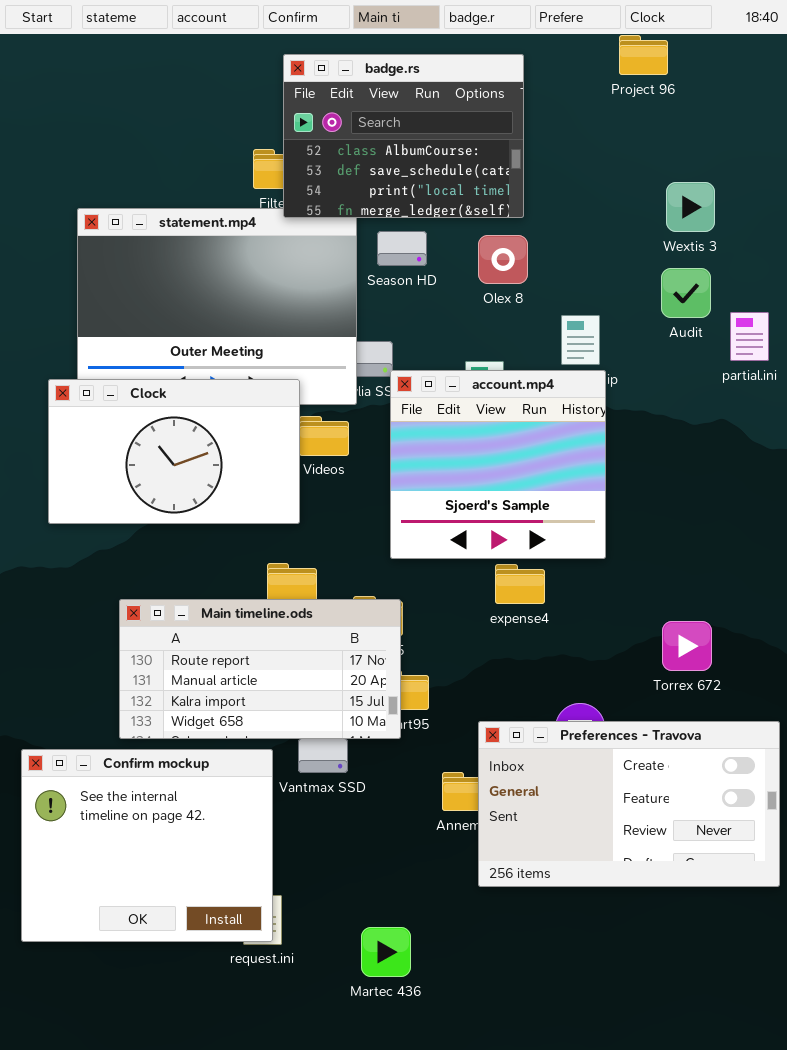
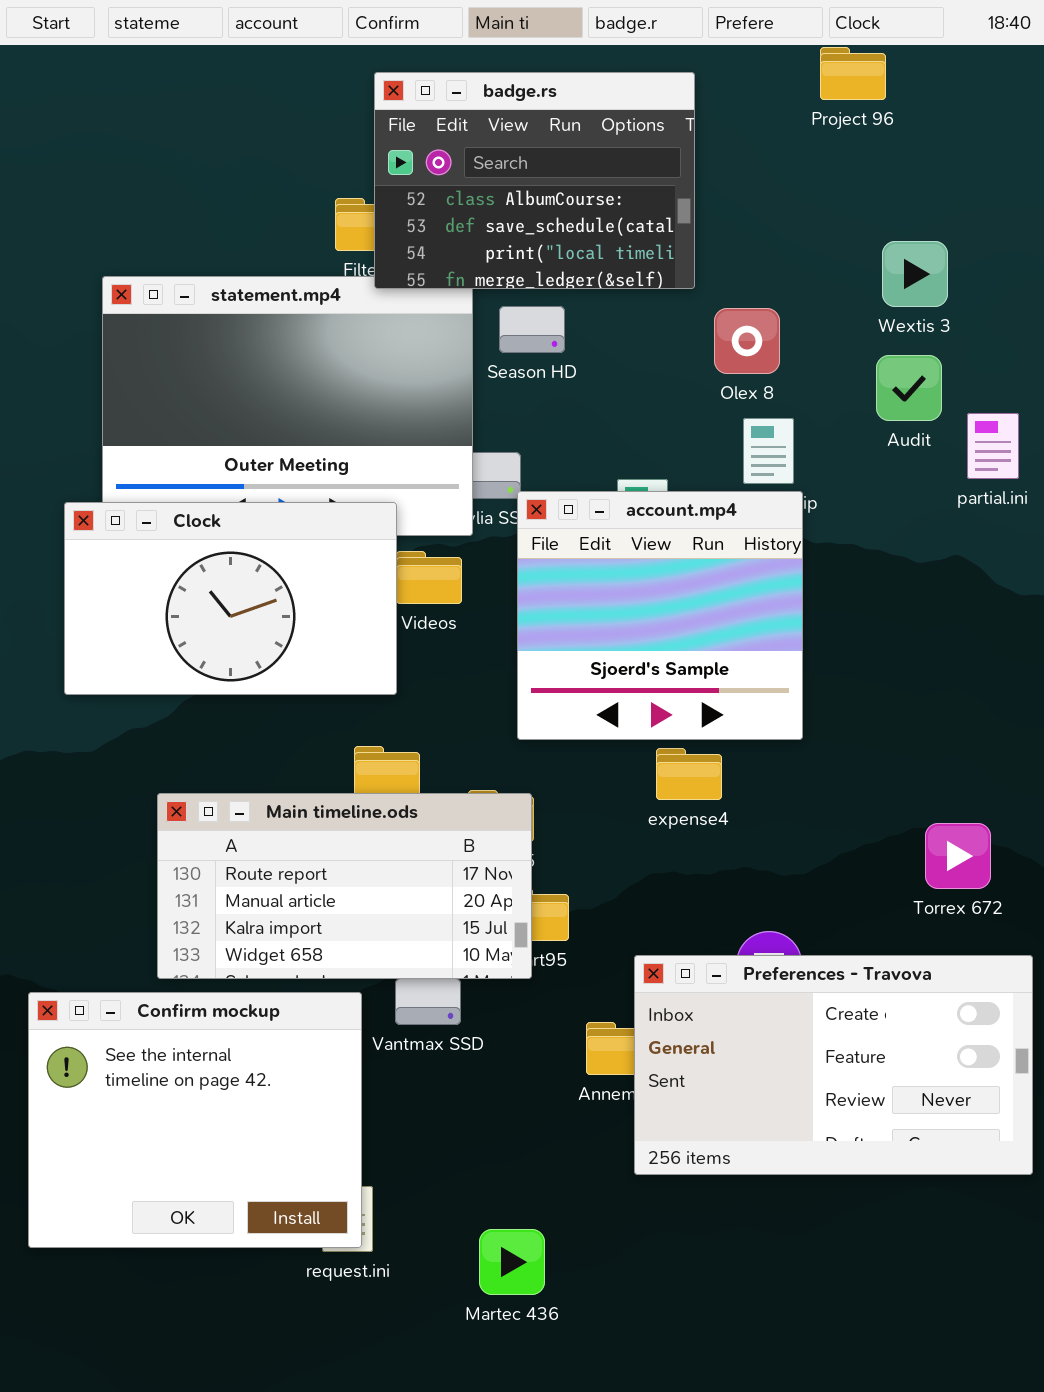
Olex 8: [478,235,528,284] -> [714,308,780,374], moved
Torrex 672: [662,621,712,671] -> [925,823,991,889], moved

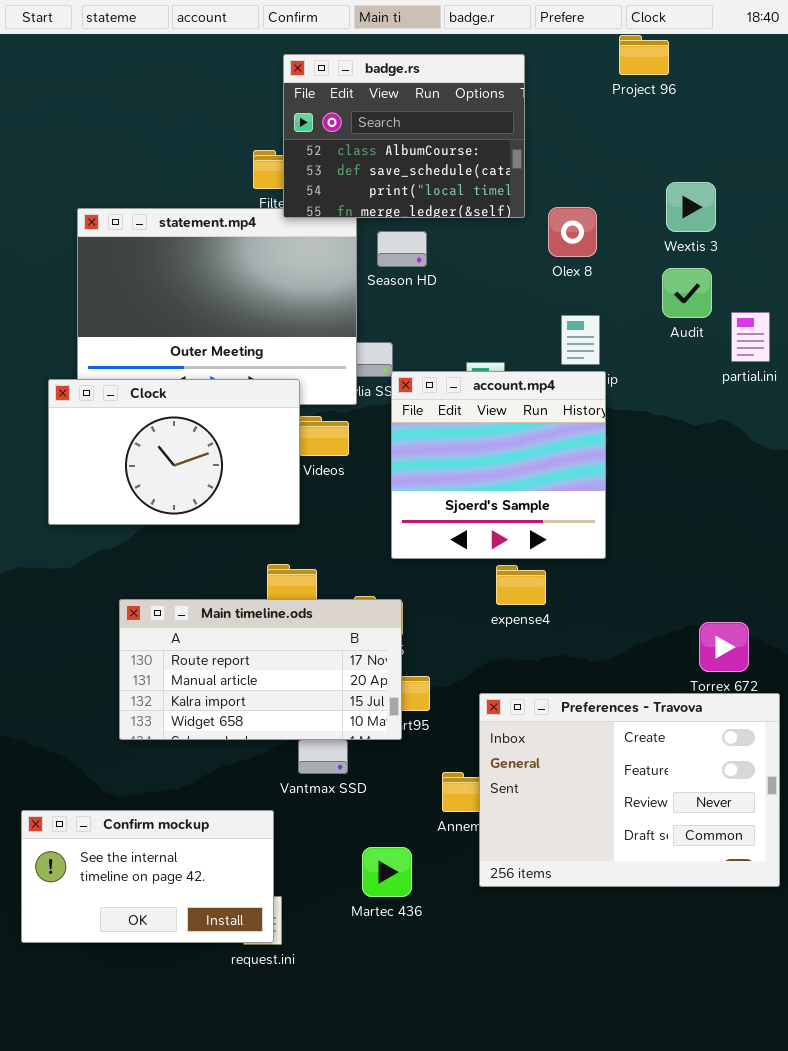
Olex 8: [714,308,780,374] -> [548,207,597,257], moved
Preferences - Travova: [634,955,1033,1175] -> [479,693,780,887], resized
Confirm mockup: [28,992,362,1248] -> [21,810,274,943], resized
Martec 436: [479,1229,545,1295] -> [362,847,412,897], moved

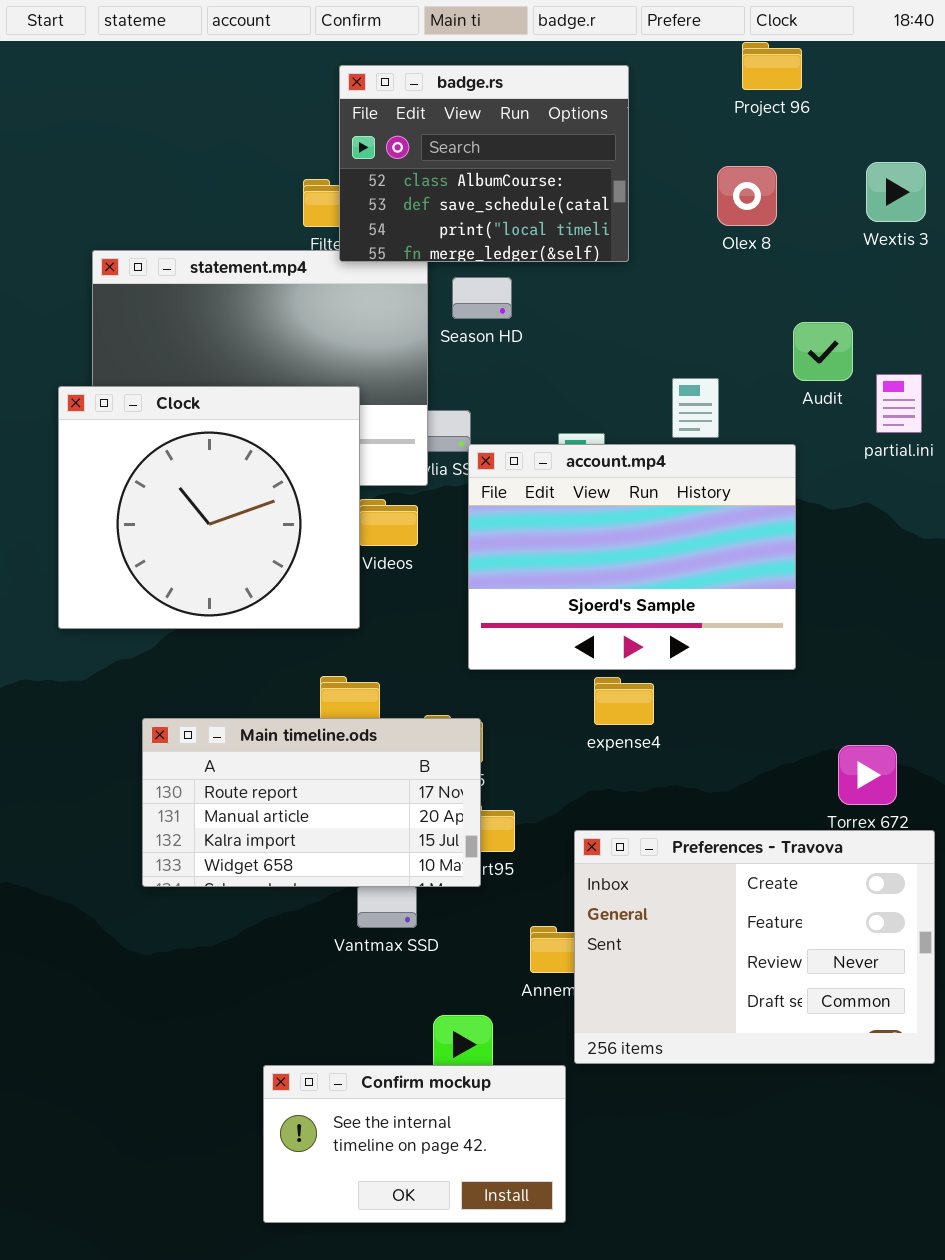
Wextis 3: [666,182,716,232] -> [866,162,926,222], moved
Olex 8: [548,207,597,257] -> [717,166,777,226], moved
account.mp4: [391,371,606,559] -> [468,444,796,670], resized
Clock: [48,379,300,525] -> [58,386,360,629], resized
Confirm mockup: [21,810,274,943] -> [263,1065,566,1223], moved

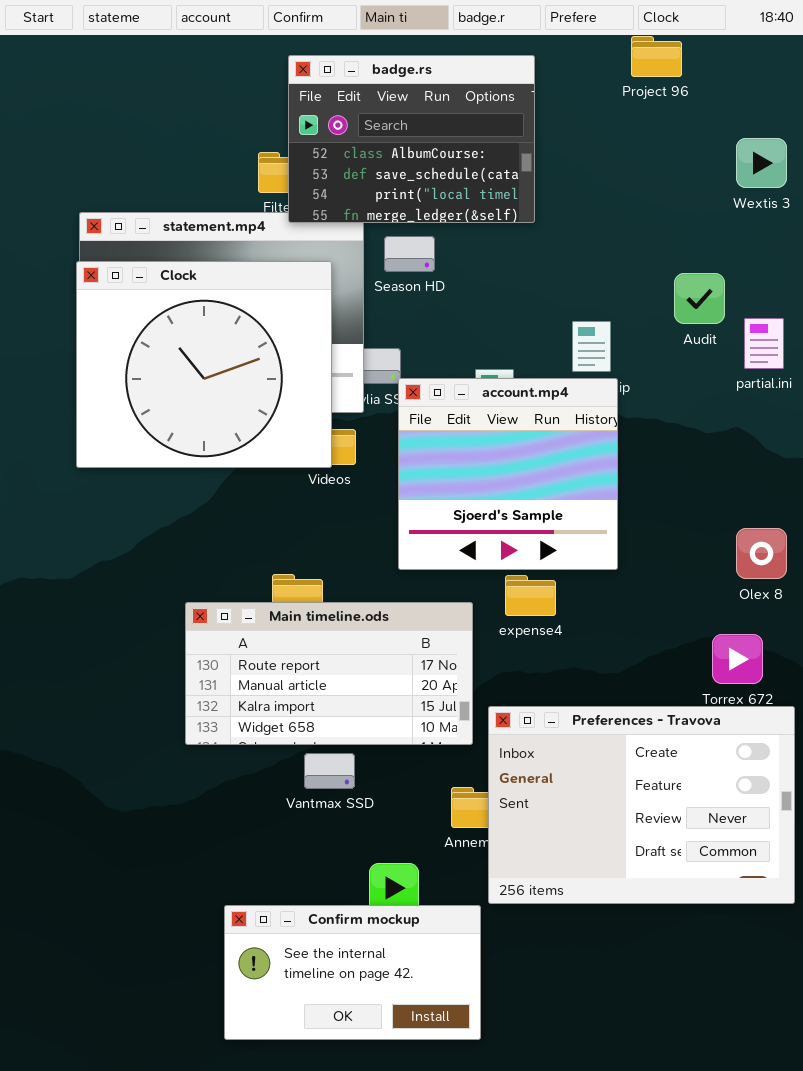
Olex 8: [717,166,777,226] -> [736,528,787,579], moved
Clock: [58,386,360,629] -> [76,261,332,468], moved
account.mp4: [468,444,796,670] -> [398,378,618,570], resized
Main timeline.ods: [142,718,481,887] -> [185,602,473,745], moved

